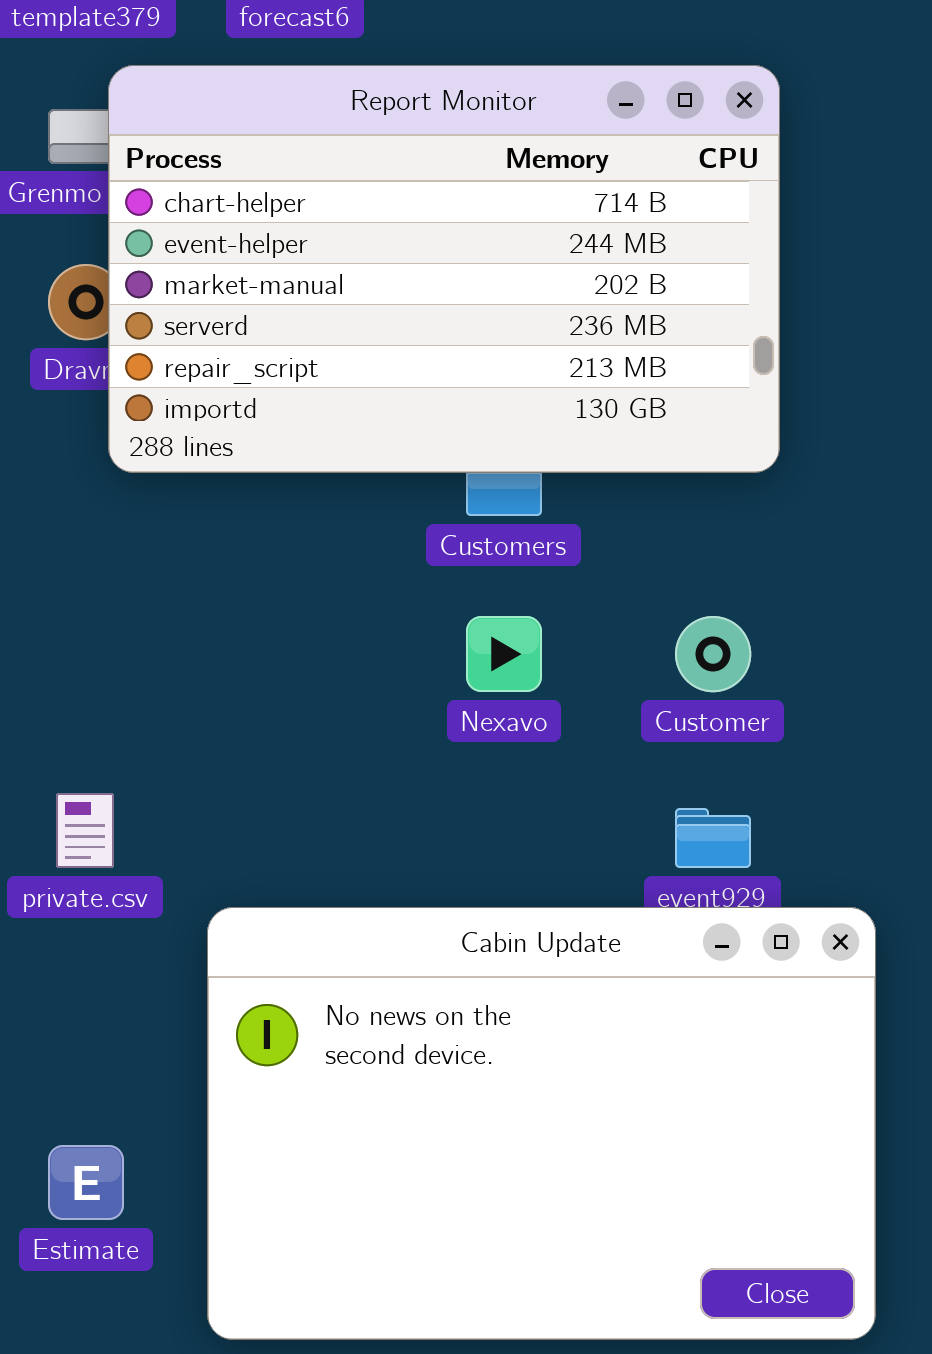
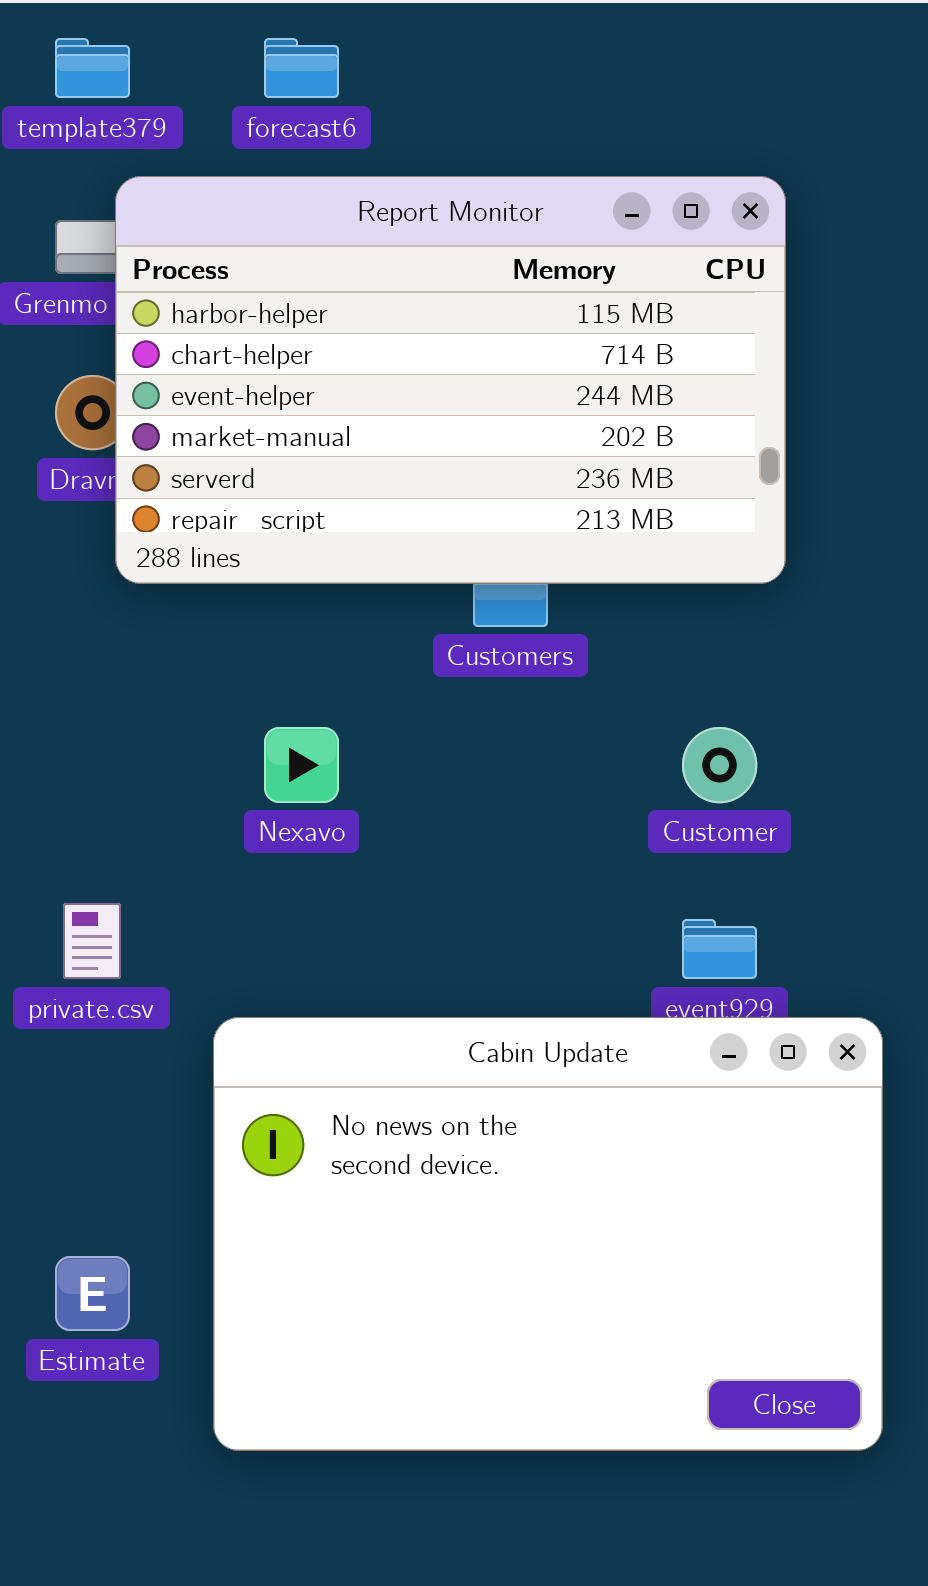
Report Monitor: [108,65,780,473] -> [115,176,786,584], scrolled up 1 row
Nexavo: [466,616,542,692] -> [264,727,339,803], moved

